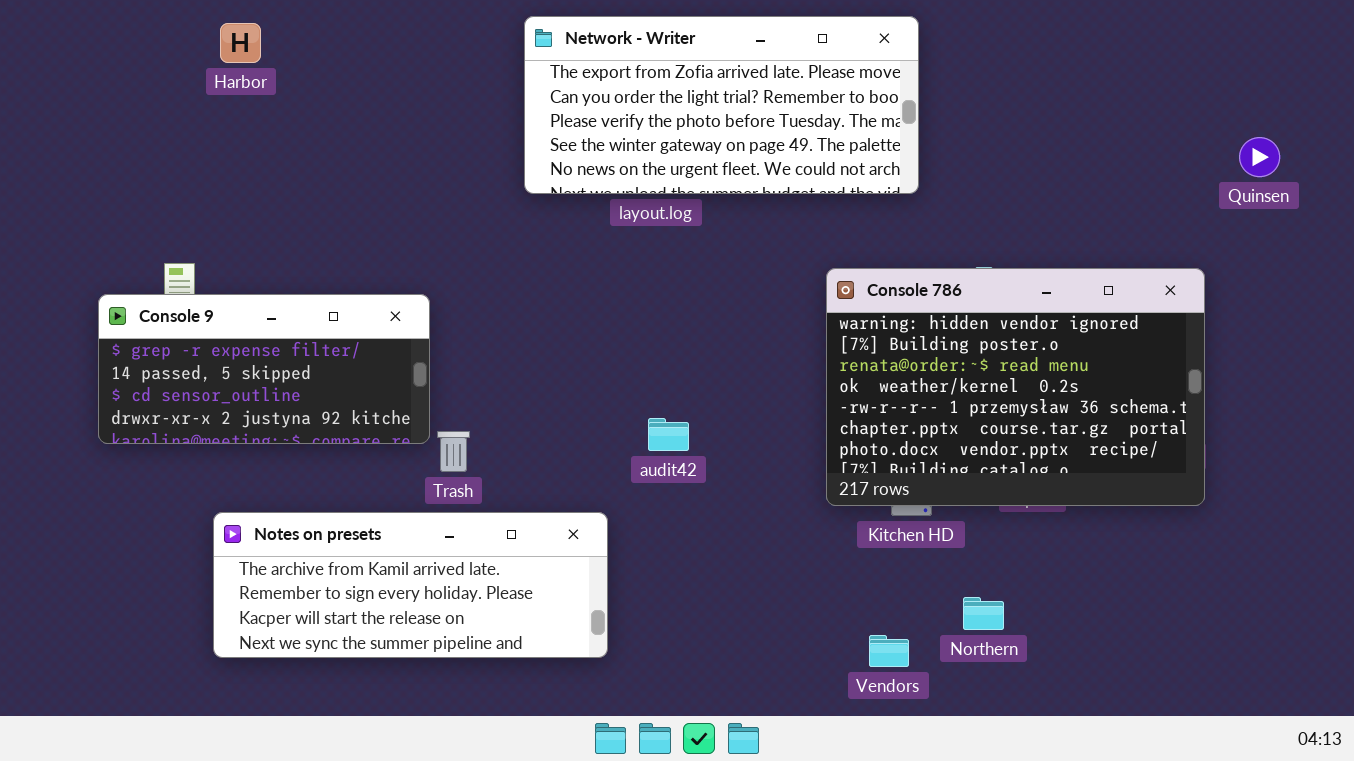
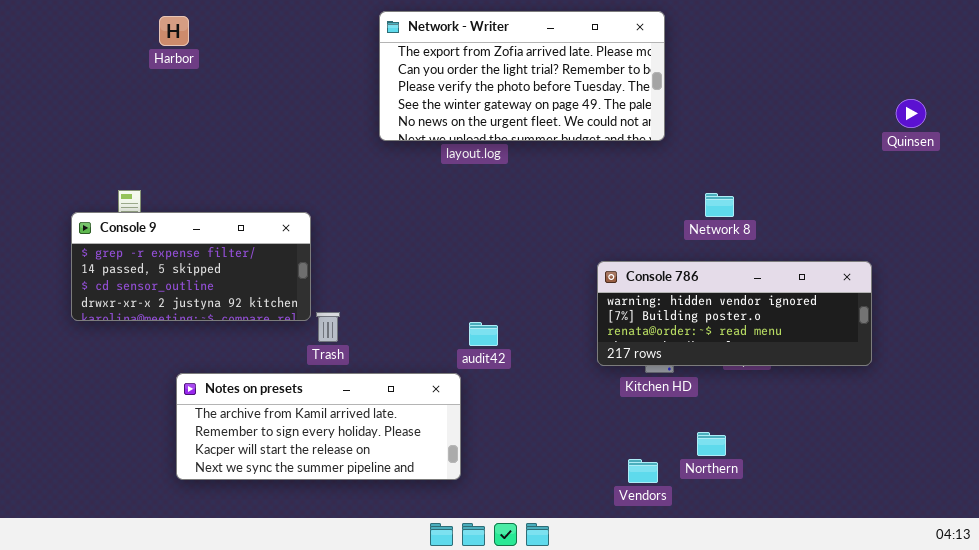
Console 786: [826,268,1205,506] -> [597,261,872,366], resized
audit42: [648,418,689,451] -> [469,322,498,346], moved
Notes on presets: [213,512,608,658] -> [176,373,461,480], moved

